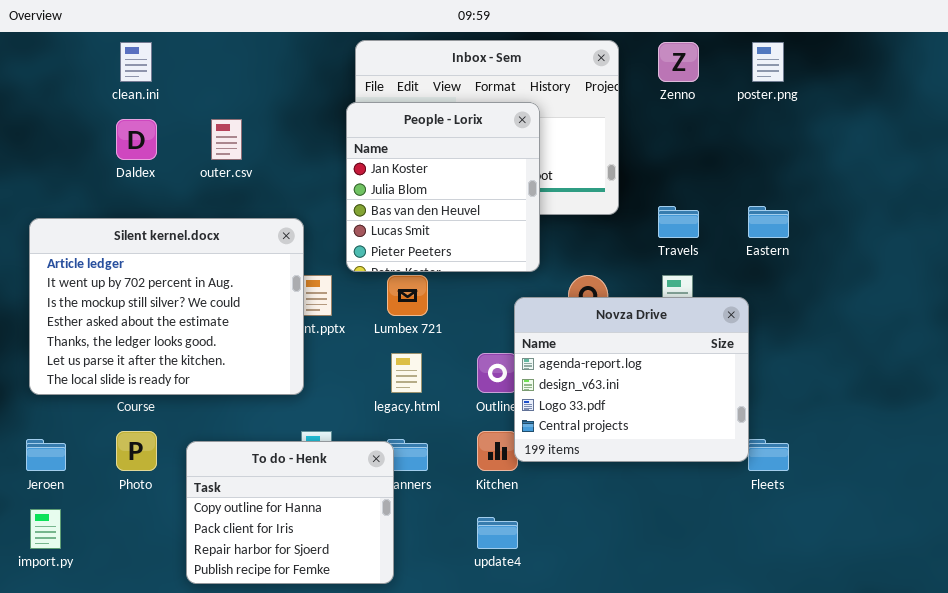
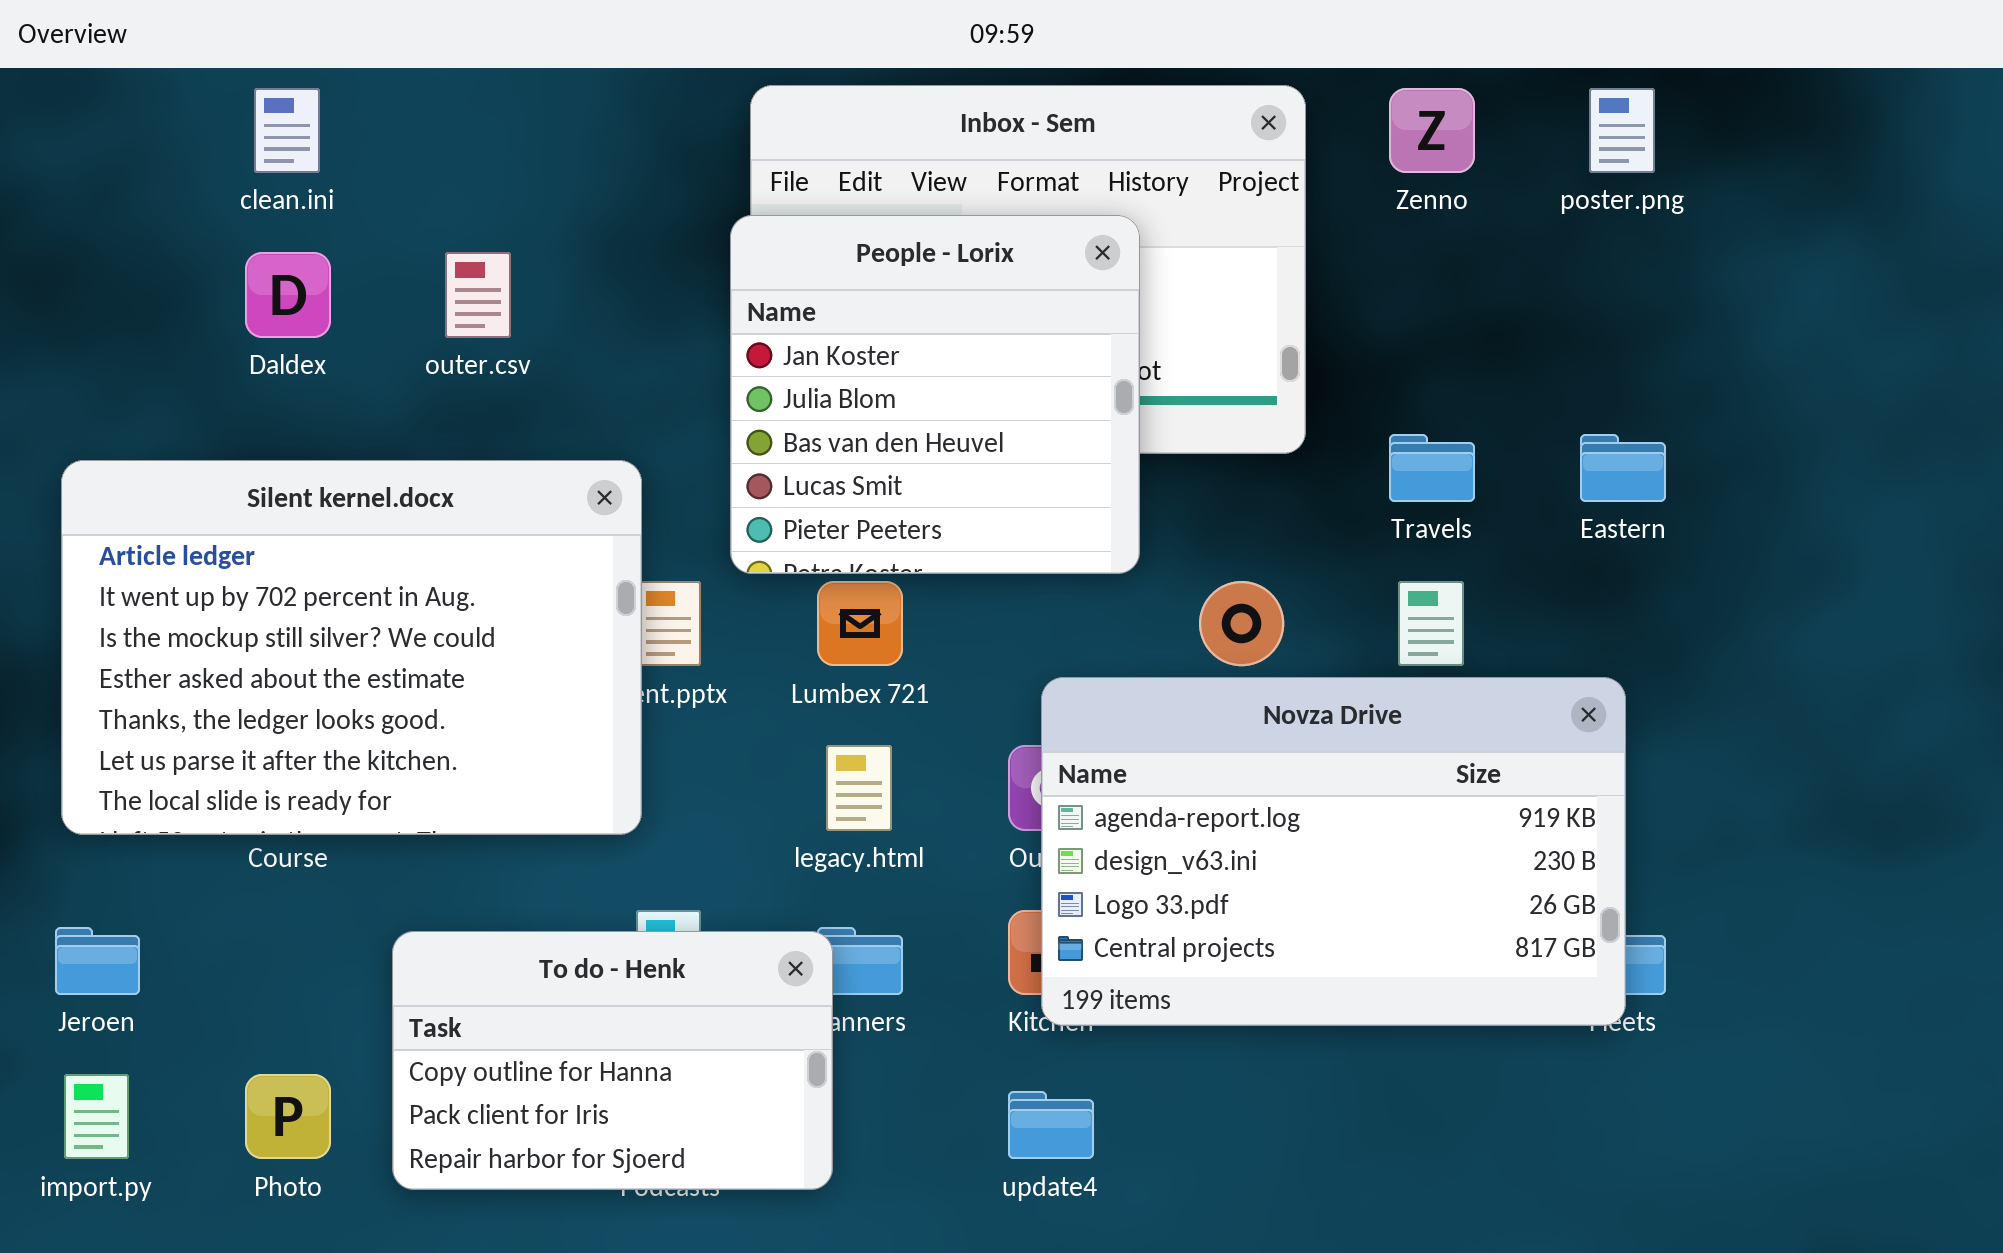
Novza Drive: [514,297,749,462] -> [1041,677,1626,1026], moved, resized
Photo: [116,431,157,471] -> [245,1074,331,1159], moved
To do - Henk: [186,441,394,584] -> [392,931,833,1190], resized

